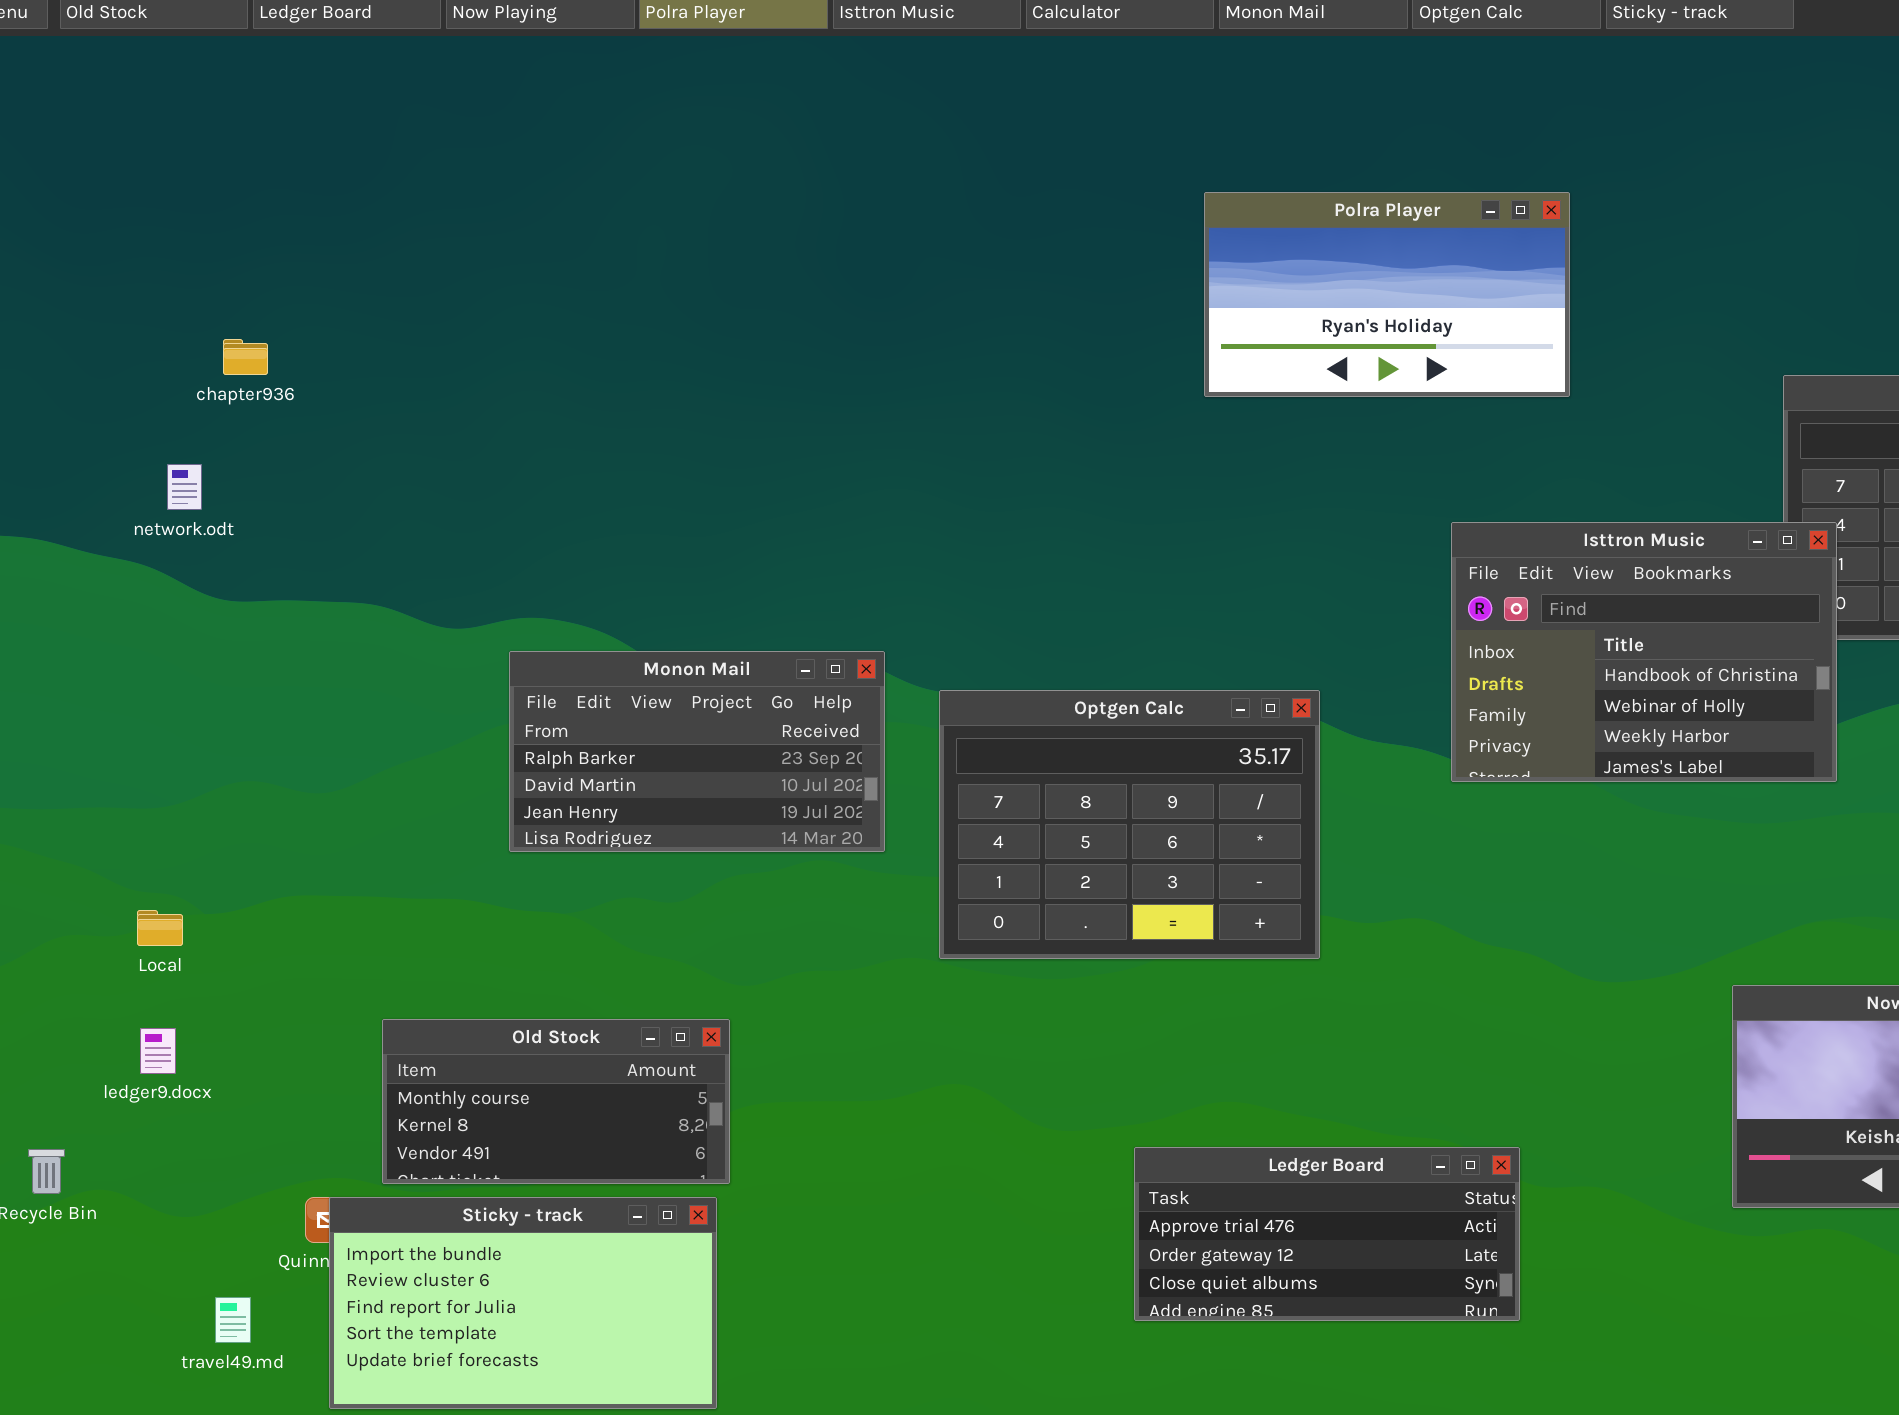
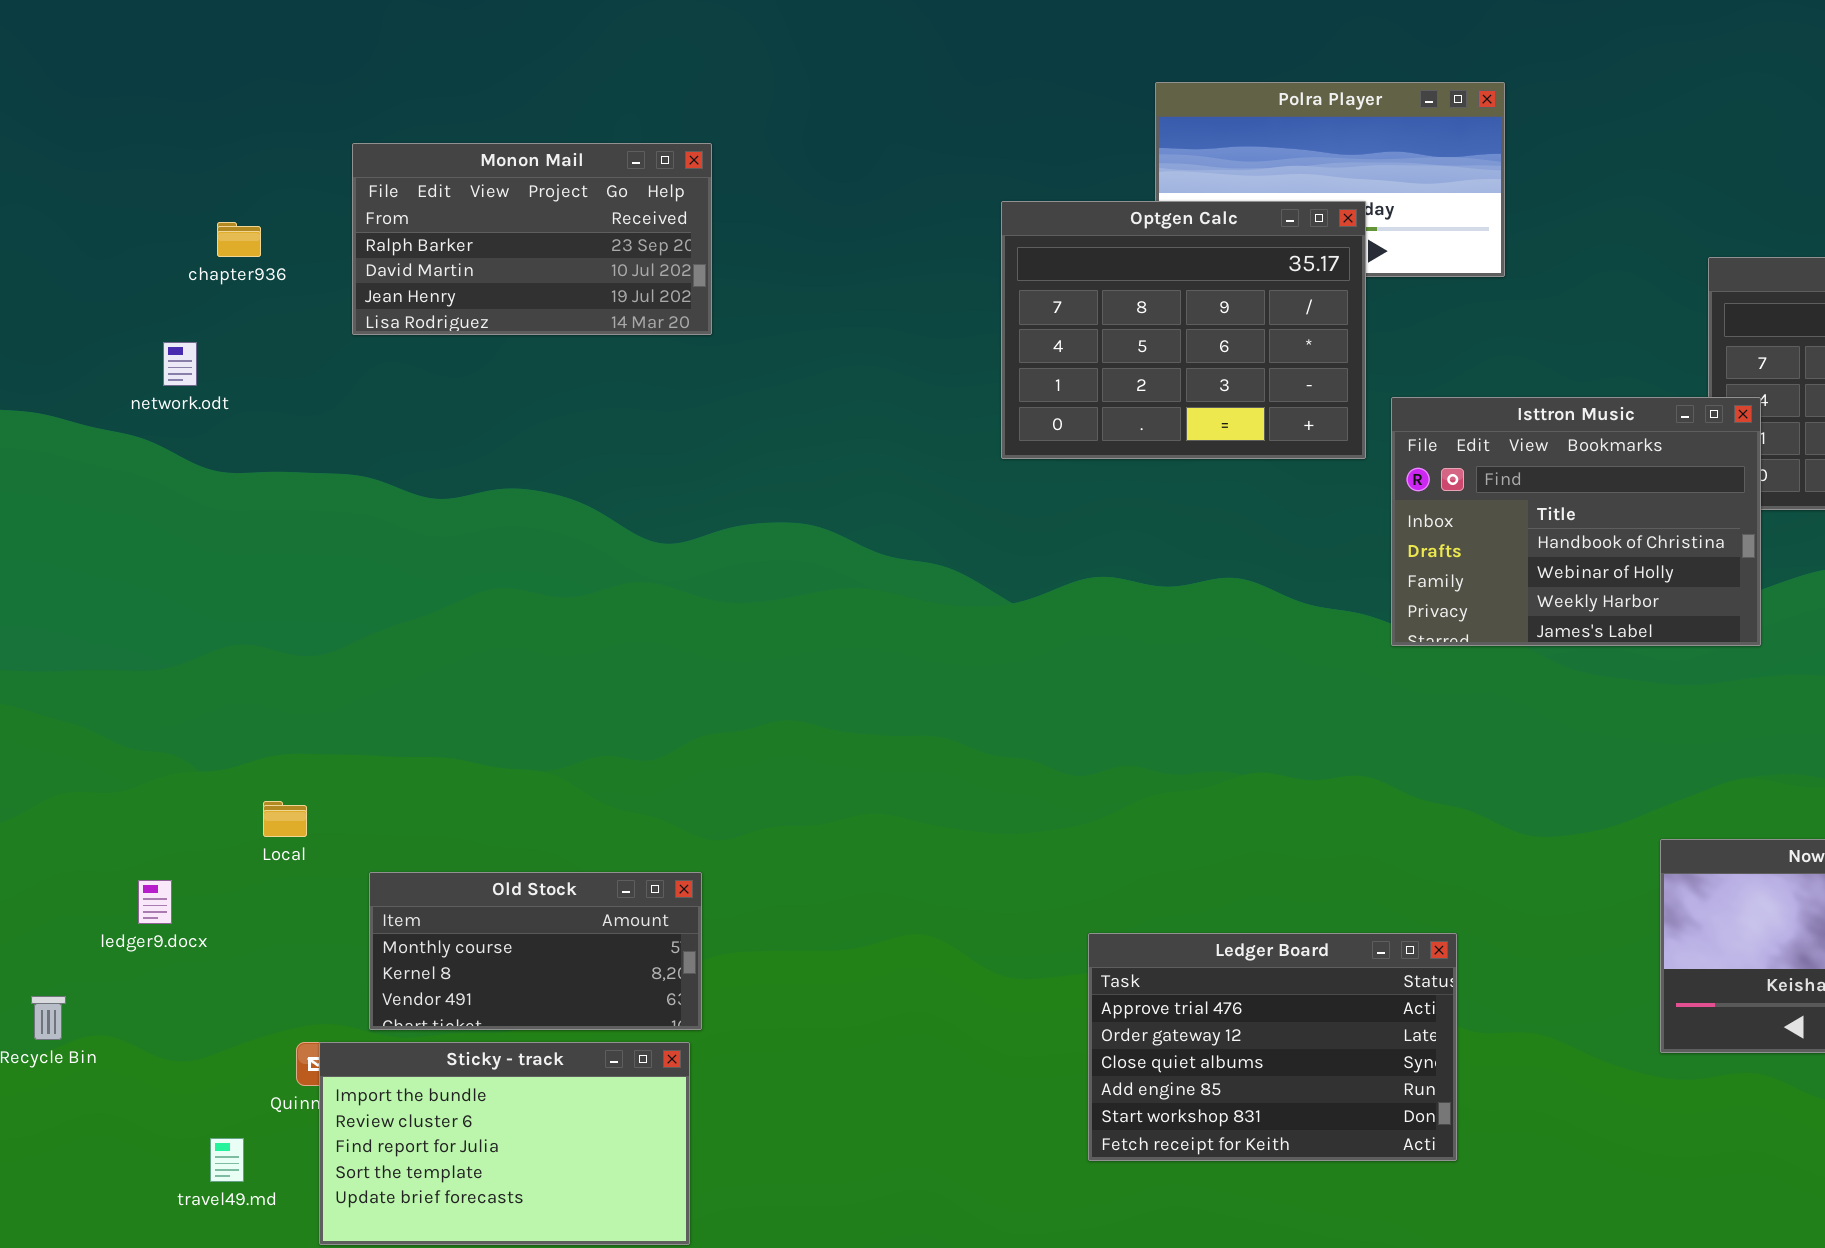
Monon Mail: [509,651,885,852] -> [352,143,712,335], moved
Optgen Calc: [939,690,1320,959] -> [1001,201,1366,459], moved
Local: [137,910,183,946] -> [263,801,307,837], moved
Ledger Board: [1134,1147,1520,1321] -> [1088,933,1457,1161], resized

